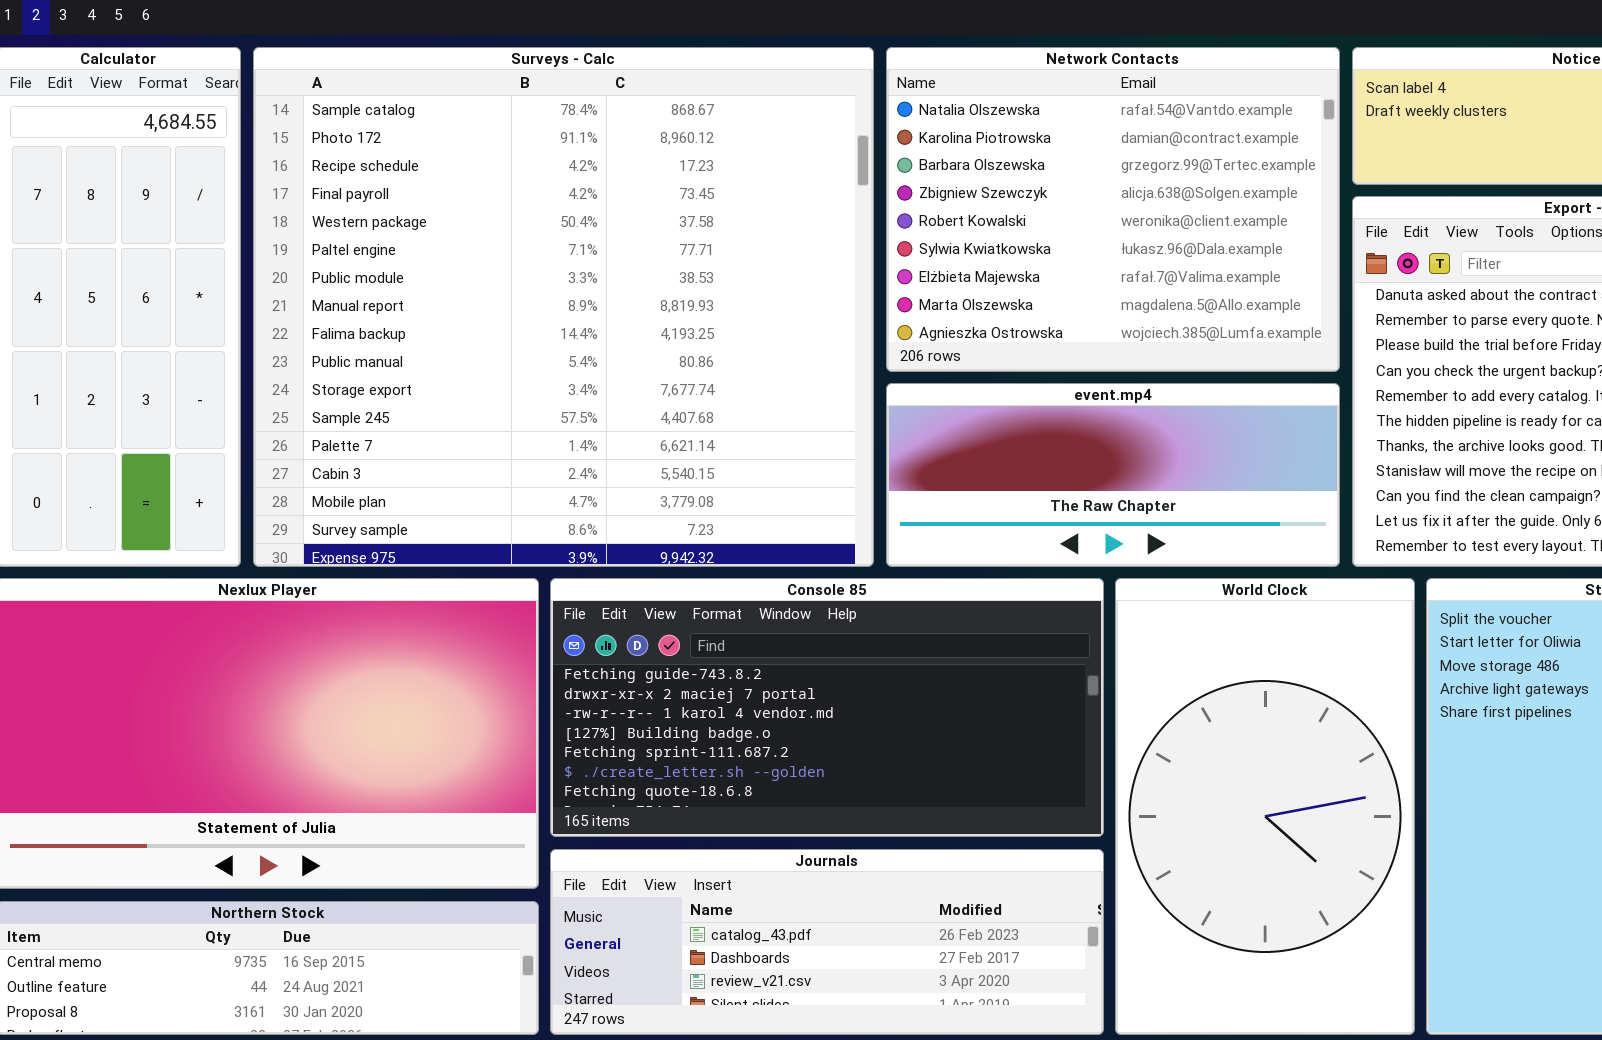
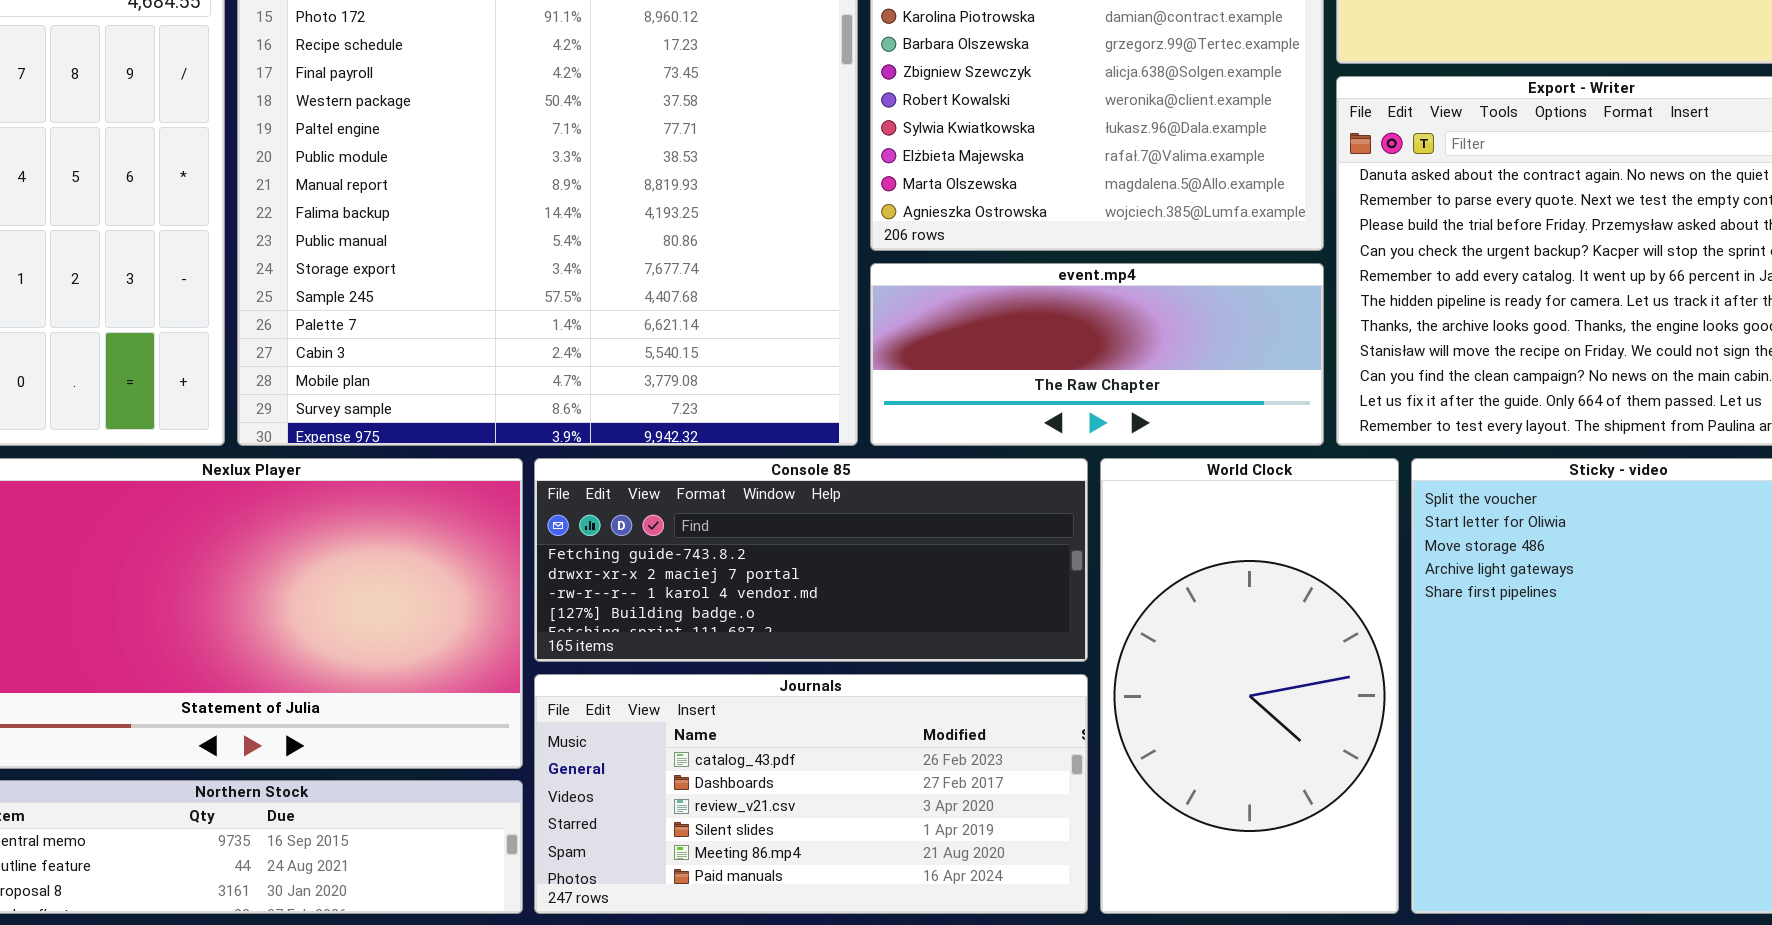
Console 85: [550,578,1104,837] -> [534,458,1088,662], resized
Journals: [550,849,1104,1035] -> [534,674,1088,914], resized

